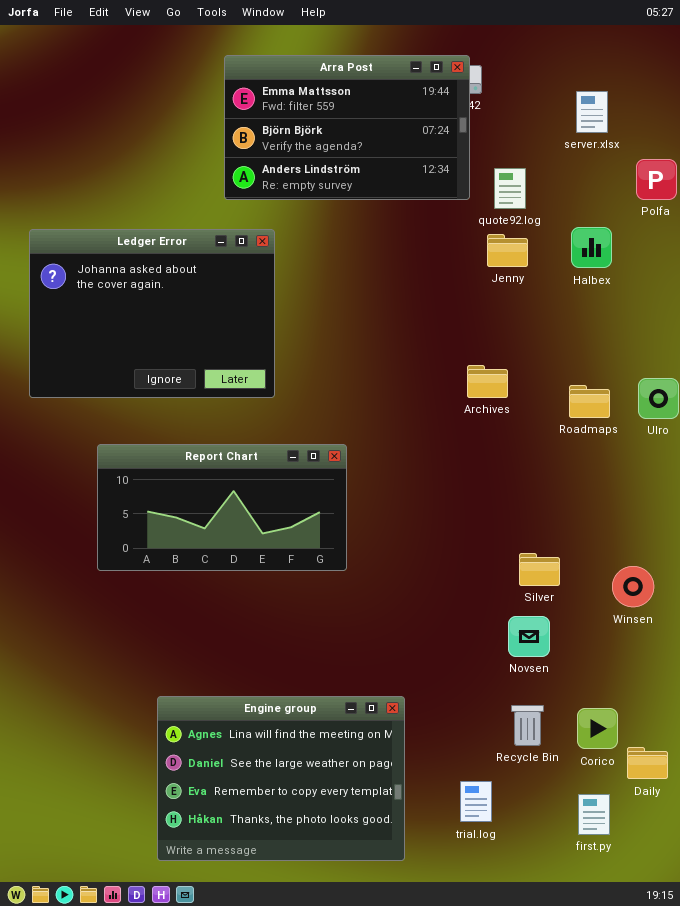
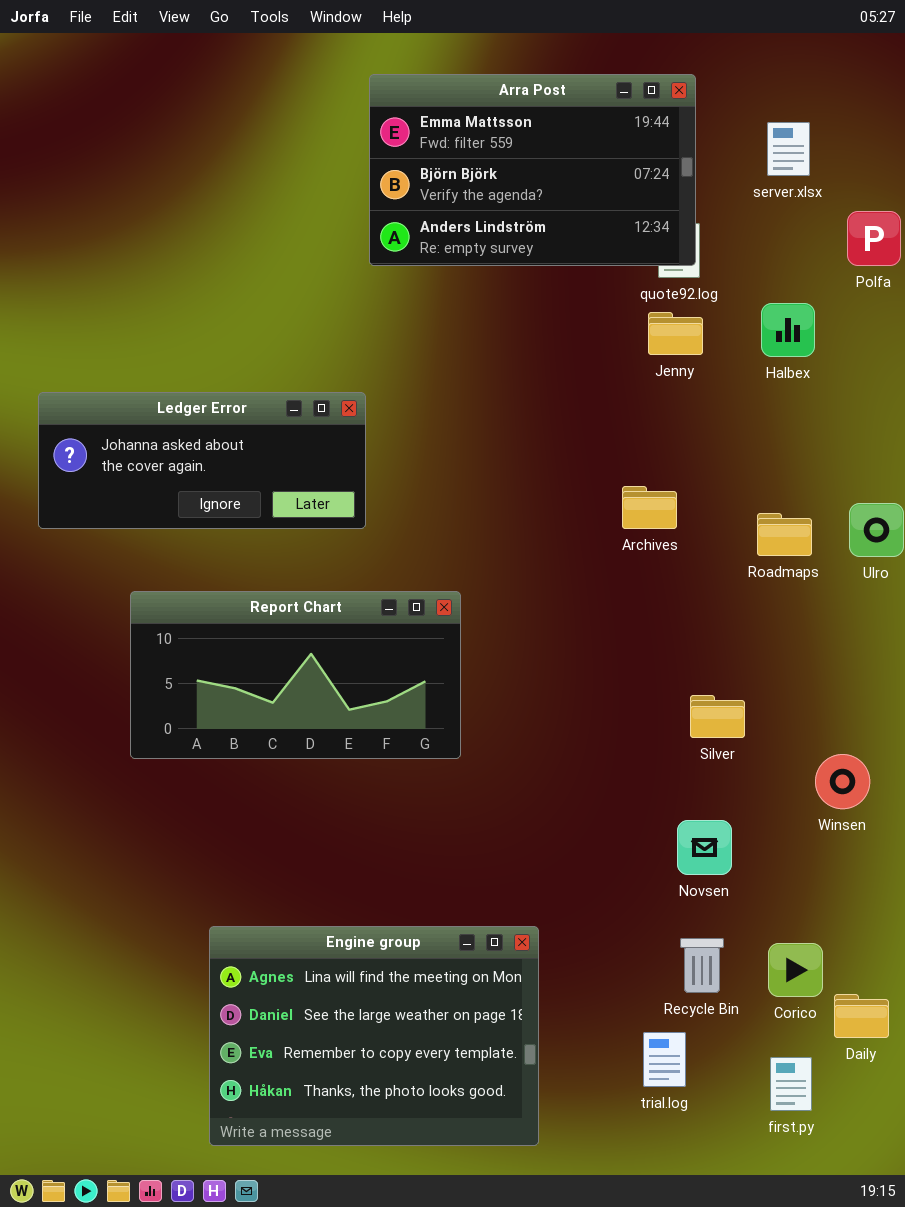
Arra Post: [224,55,470,200] -> [369,74,696,266], moved
Ledger Error: [29,229,275,398] -> [38,392,366,529], resized
Silver: [519,553,560,586] -> [690,695,745,738], moved
trial.log: [460,781,492,822] -> [643,1032,686,1087], moved

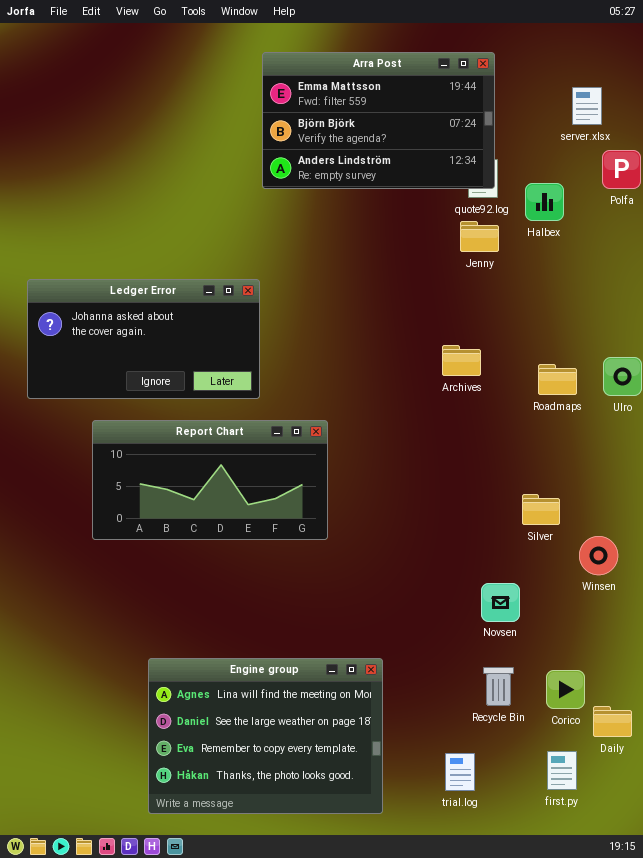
server.xlsx: [767,122,810,176] -> [572,87,602,125], moved
Halbex: [761,303,815,357] -> [525,183,564,221], moved
Ledger Error: [38,392,366,529] -> [27,279,260,399], resized
Silver: [690,695,745,738] -> [522,494,560,525], moved
trial.log: [643,1032,686,1087] -> [445,753,475,791], moved

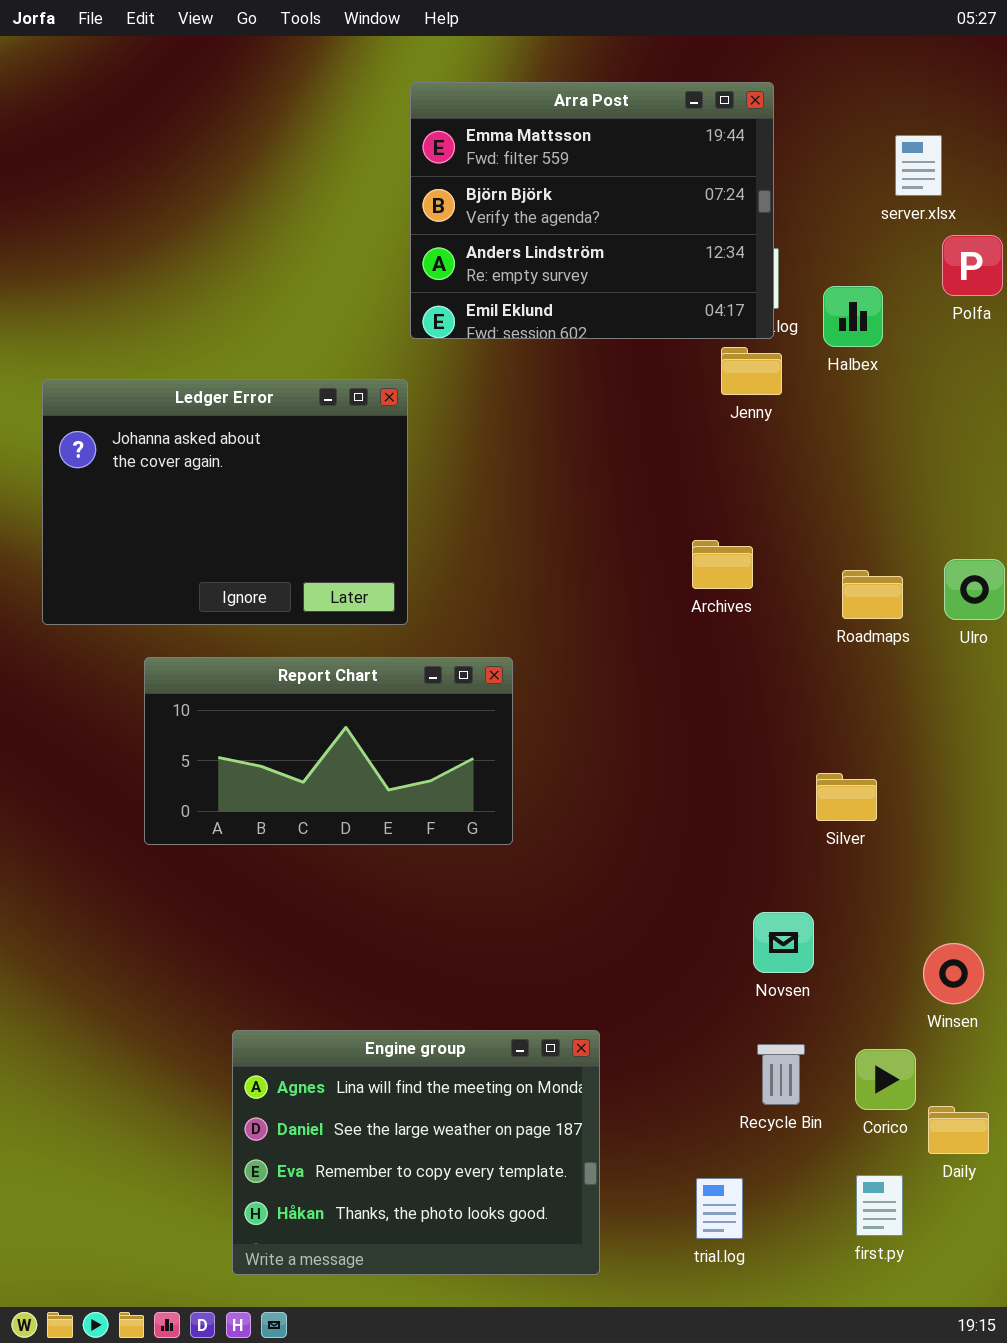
Arra Post: [262,52,495,189] -> [410,82,774,339], resized
Ledger Error: [27,279,260,399] -> [42,379,408,625], resized
Winsen: [579,536,618,575] -> [923,943,984,1004], moved

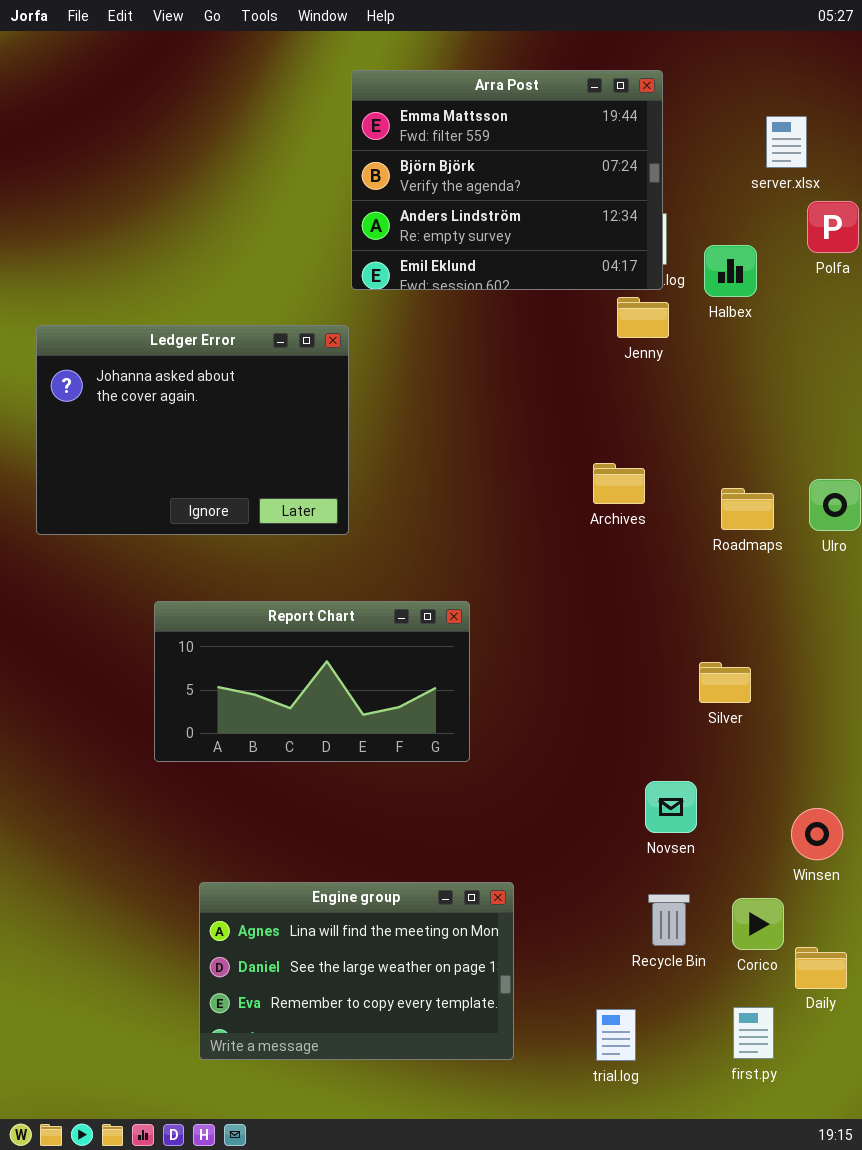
Report Chart: [144,657,513,845] -> [154,601,470,762], moved
Engine group: [232,1030,600,1275] -> [199,882,514,1060], resized

